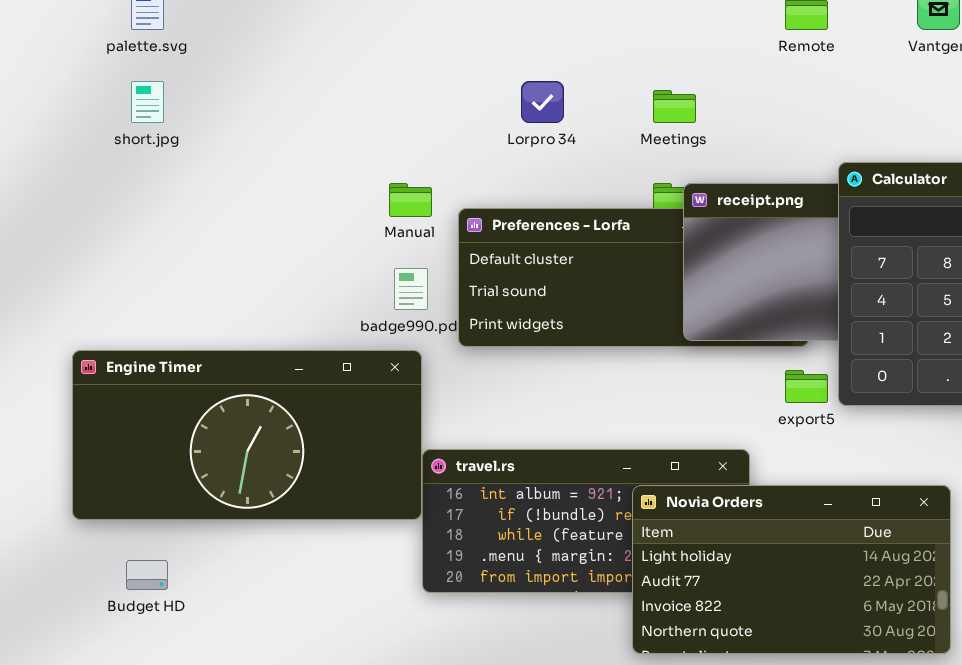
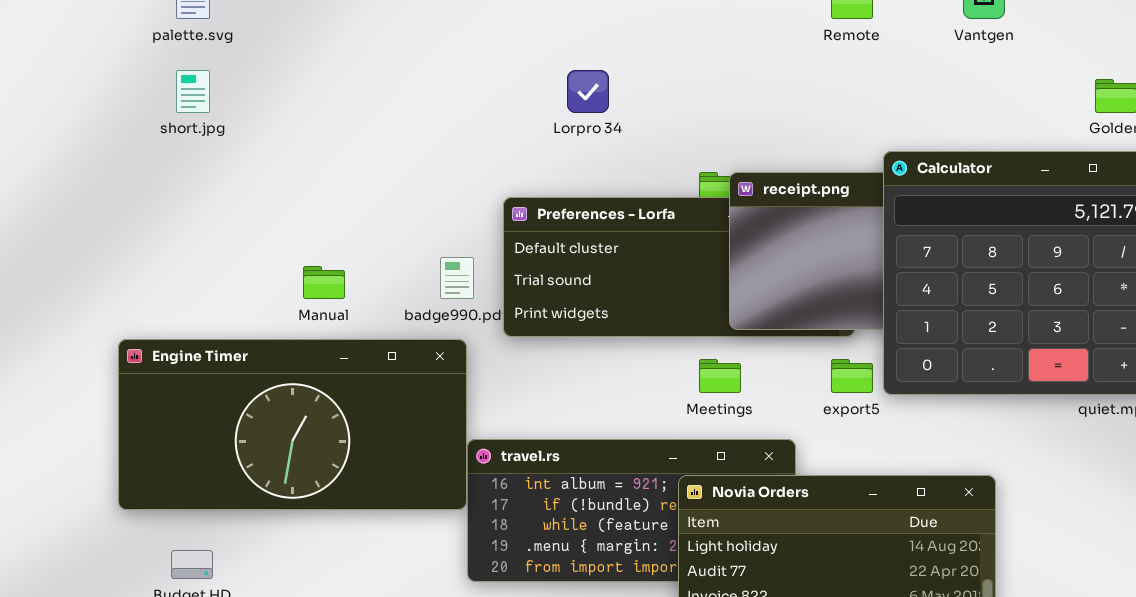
Meetings: [653,90,696,123] -> [699,359,741,393], moved
Manual: [389,183,432,217] -> [303,266,345,299], moved

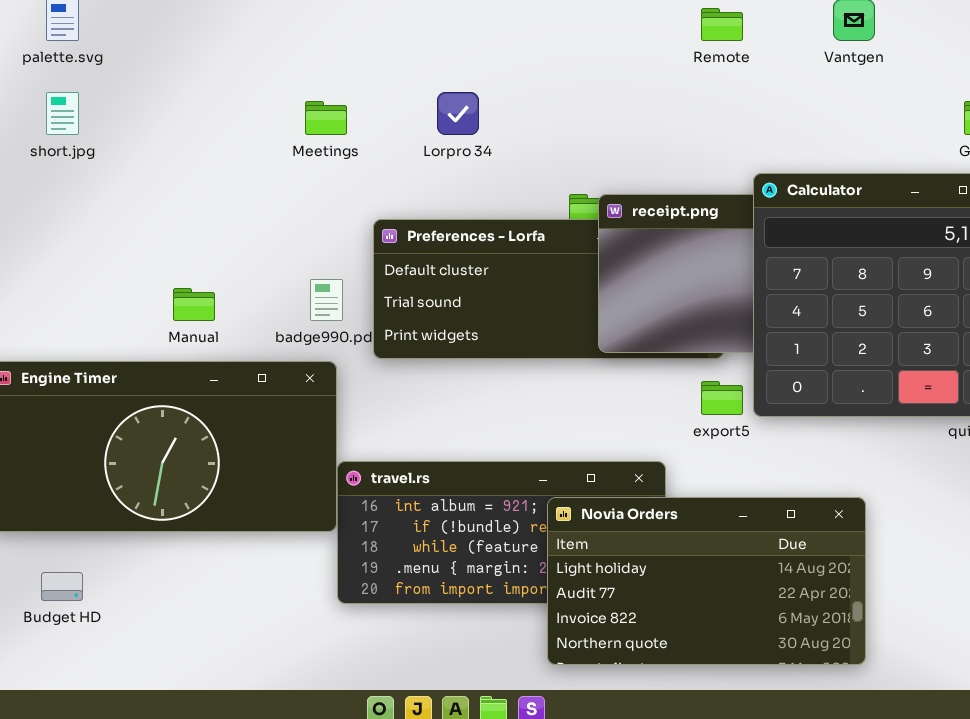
Meetings: [699,359,741,393] -> [305,101,347,135], moved

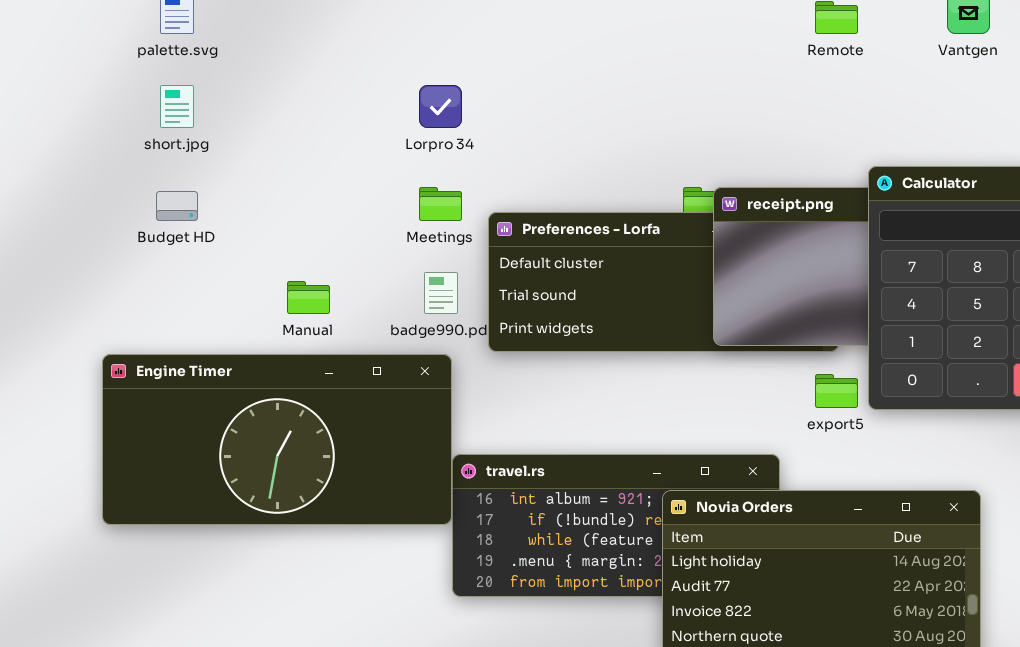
Lorpro 34: [437,92,479,135] -> [419,85,462,128], moved
Meetings: [305,101,347,135] -> [419,187,462,221], moved
Budget HD: [41,572,83,601] -> [156,191,198,221], moved

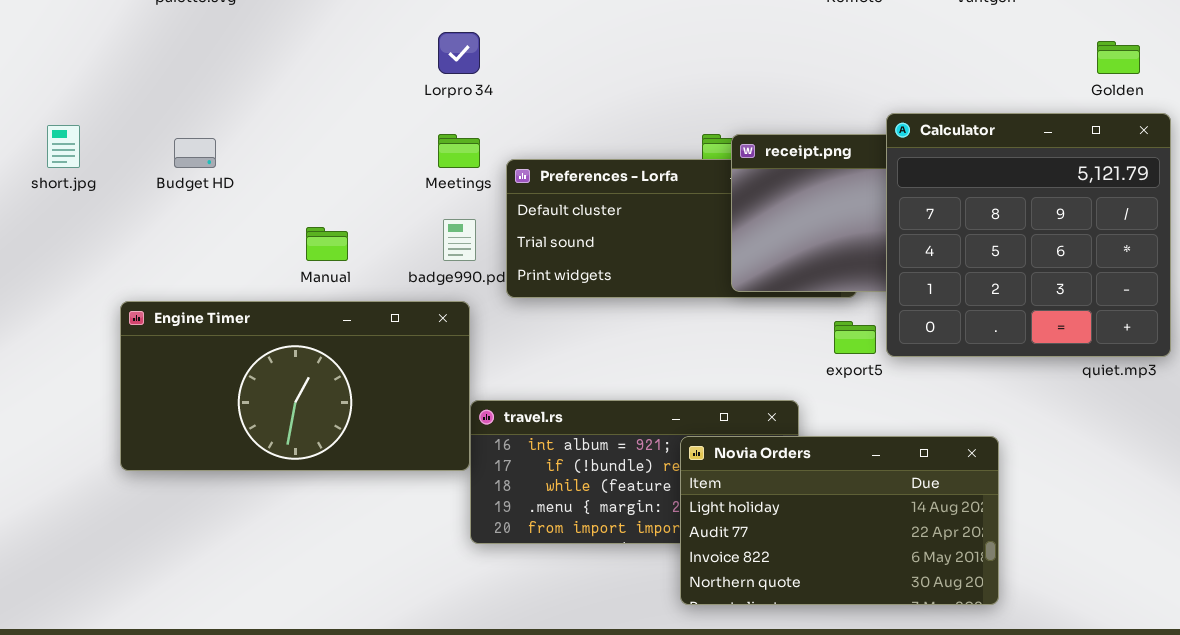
short.jpg: [160,85,194,128] -> [47,125,80,168], moved

